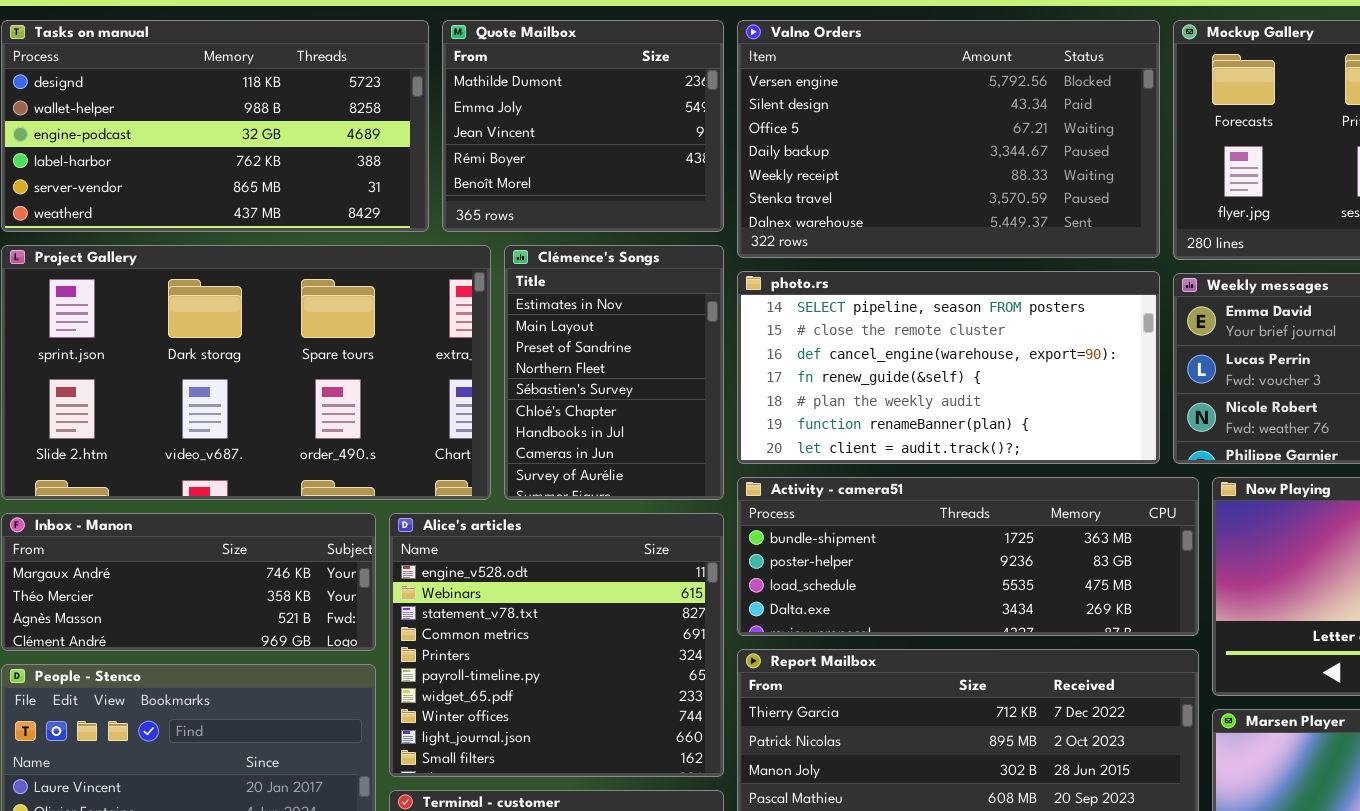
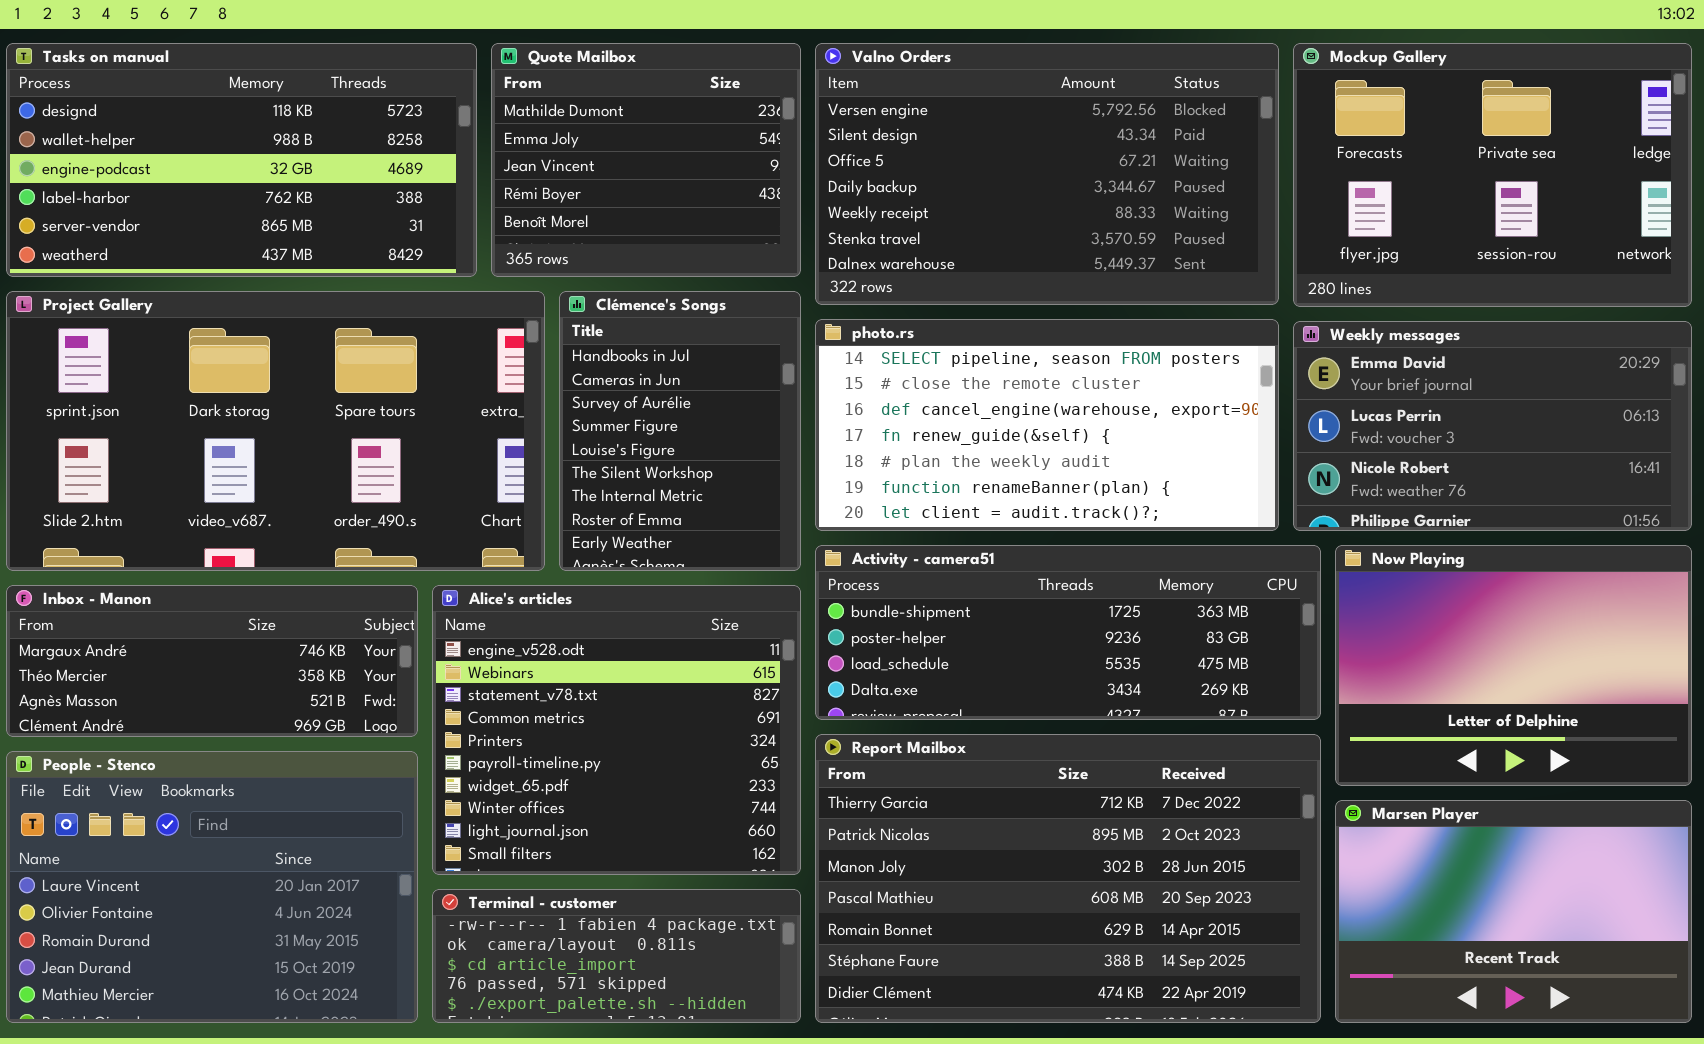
Clémence's Songs: [504,245,724,500] -> [559,291,801,571], scrolled down 6 rows

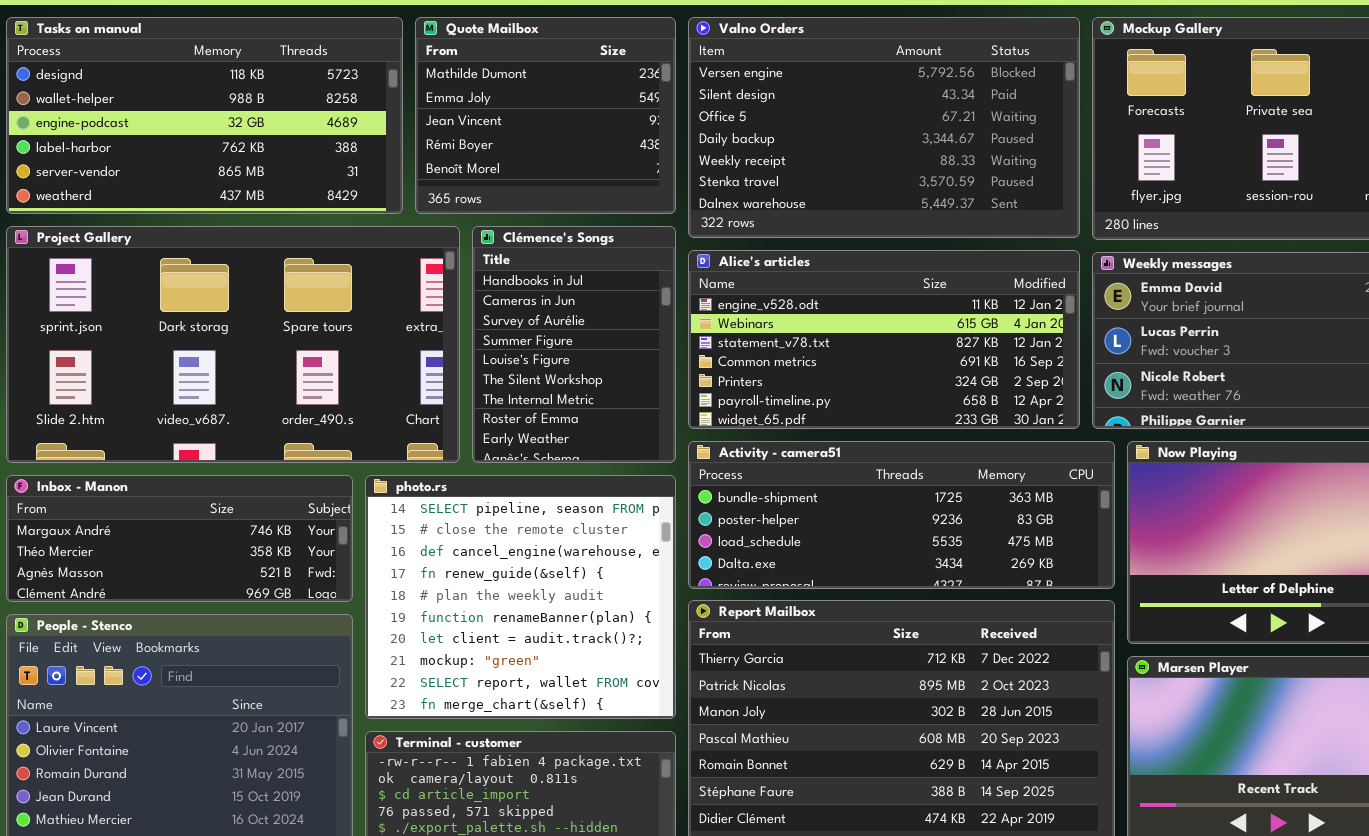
photo.rs: [815,319,1279,531] -> [365,475,676,719], moved, resized
Alice's articles: [432,585,801,875] -> [688,250,1080,429], moved, resized

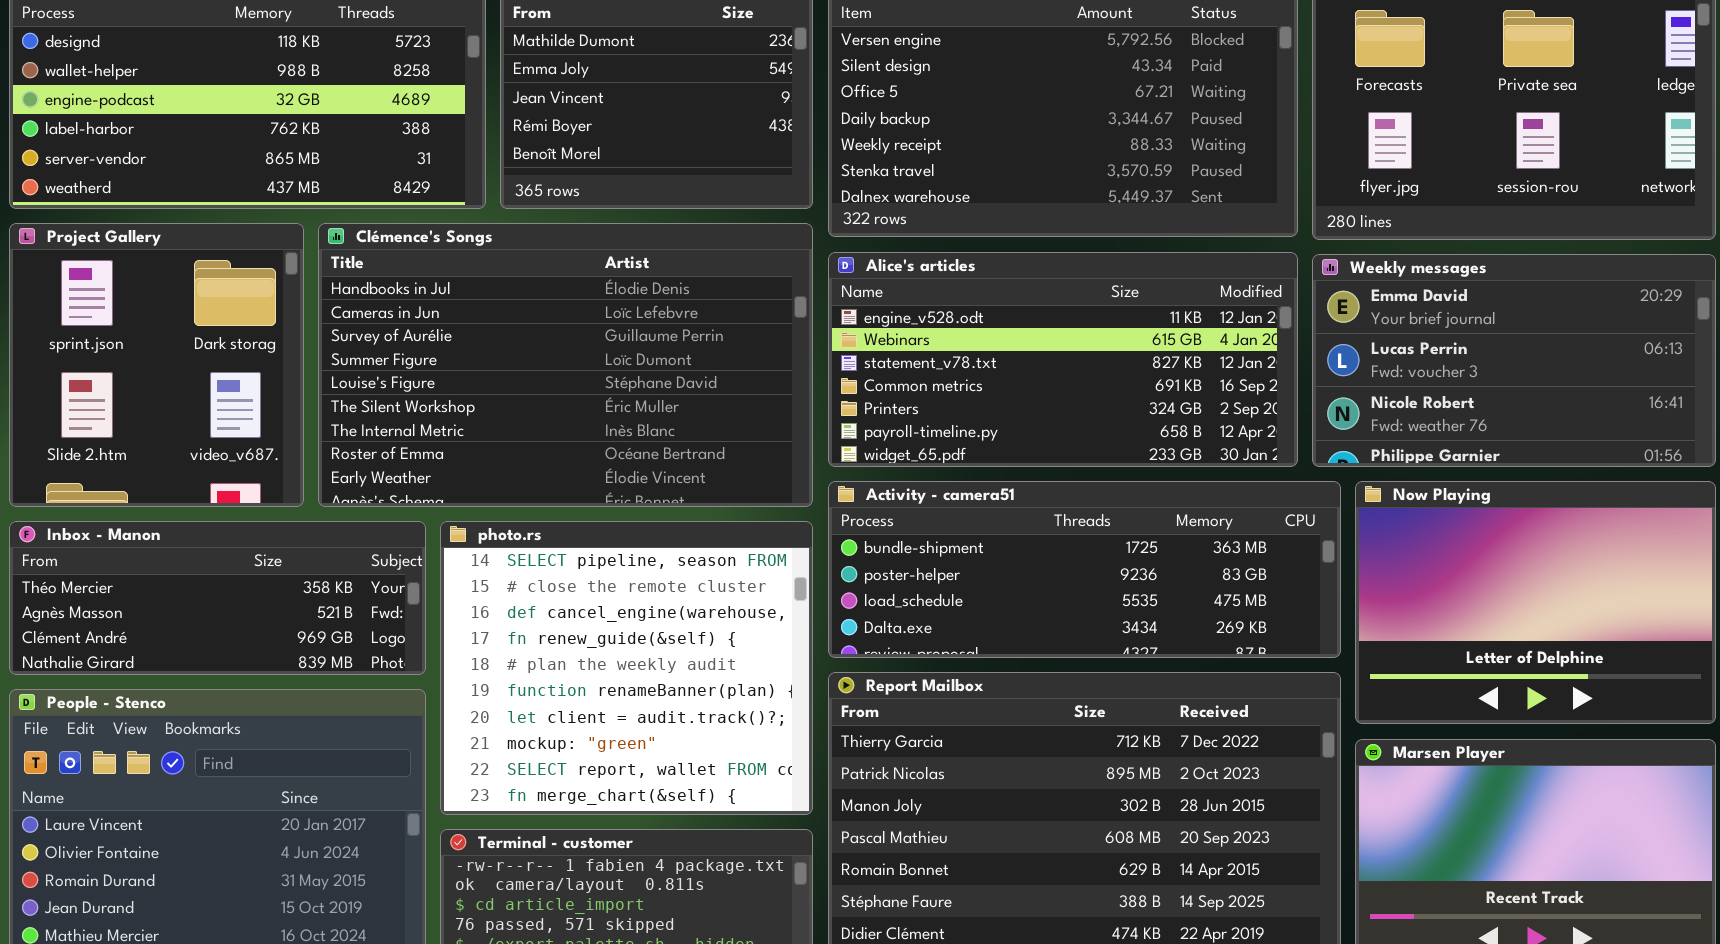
Project Gallery: [6,226,460,463] -> [9,223,304,507], resized
Clémence's Songs: [472,226,676,463] -> [318,223,813,507], resized
Inbox - Manon: [6,475,353,602] -> [9,521,426,675], scrolled down 1 row

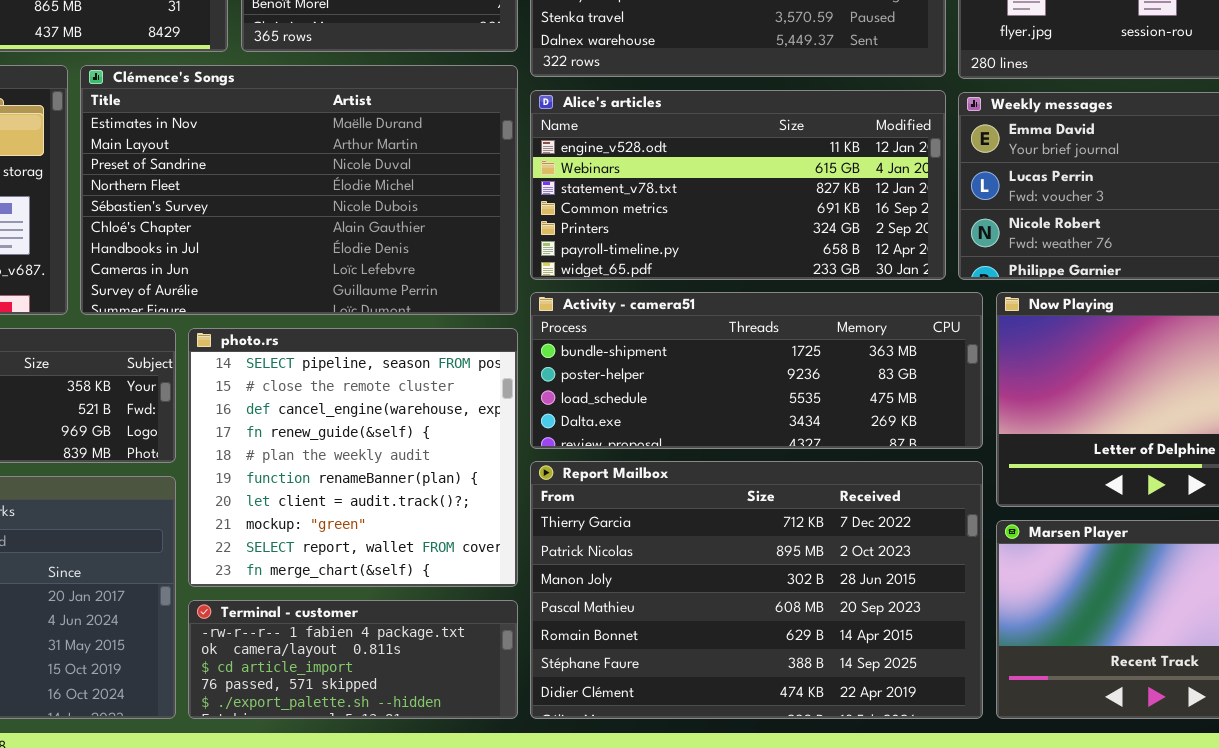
Clémence's Songs: [318,223,813,507] -> [80,65,518,315], scrolled up 6 rows

